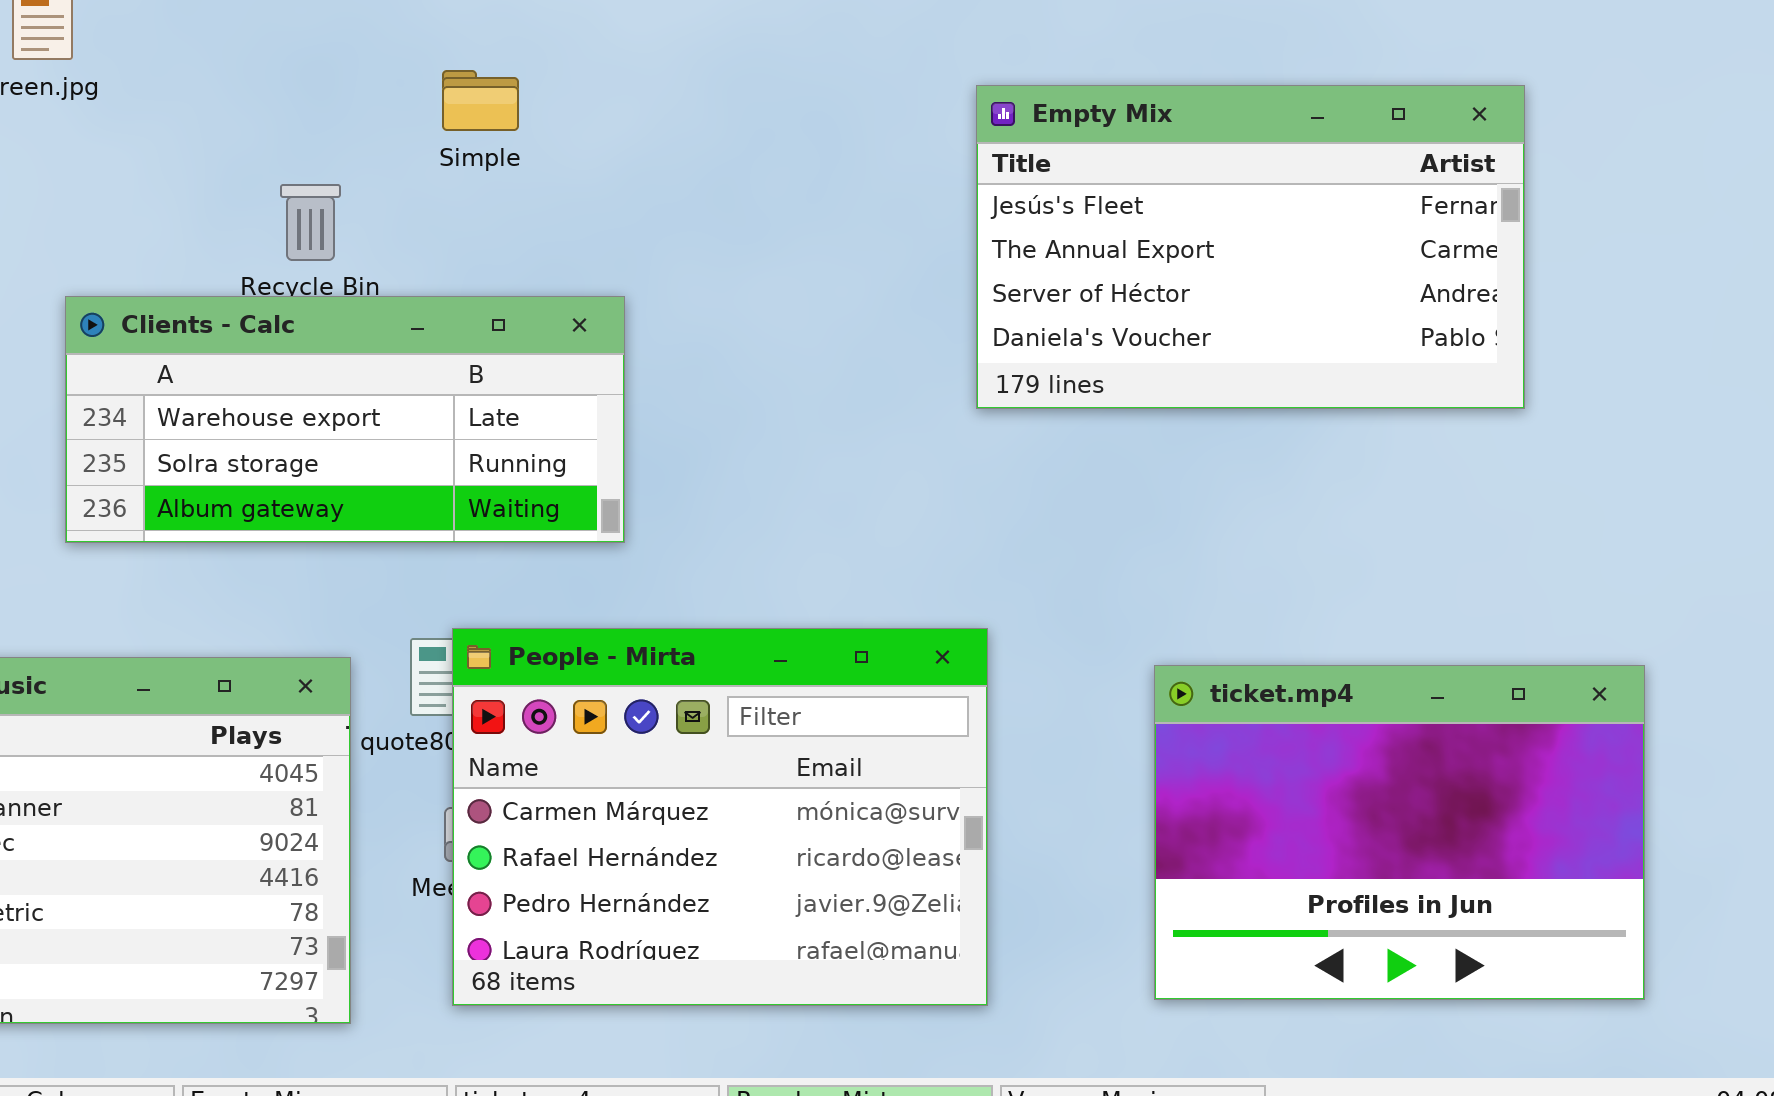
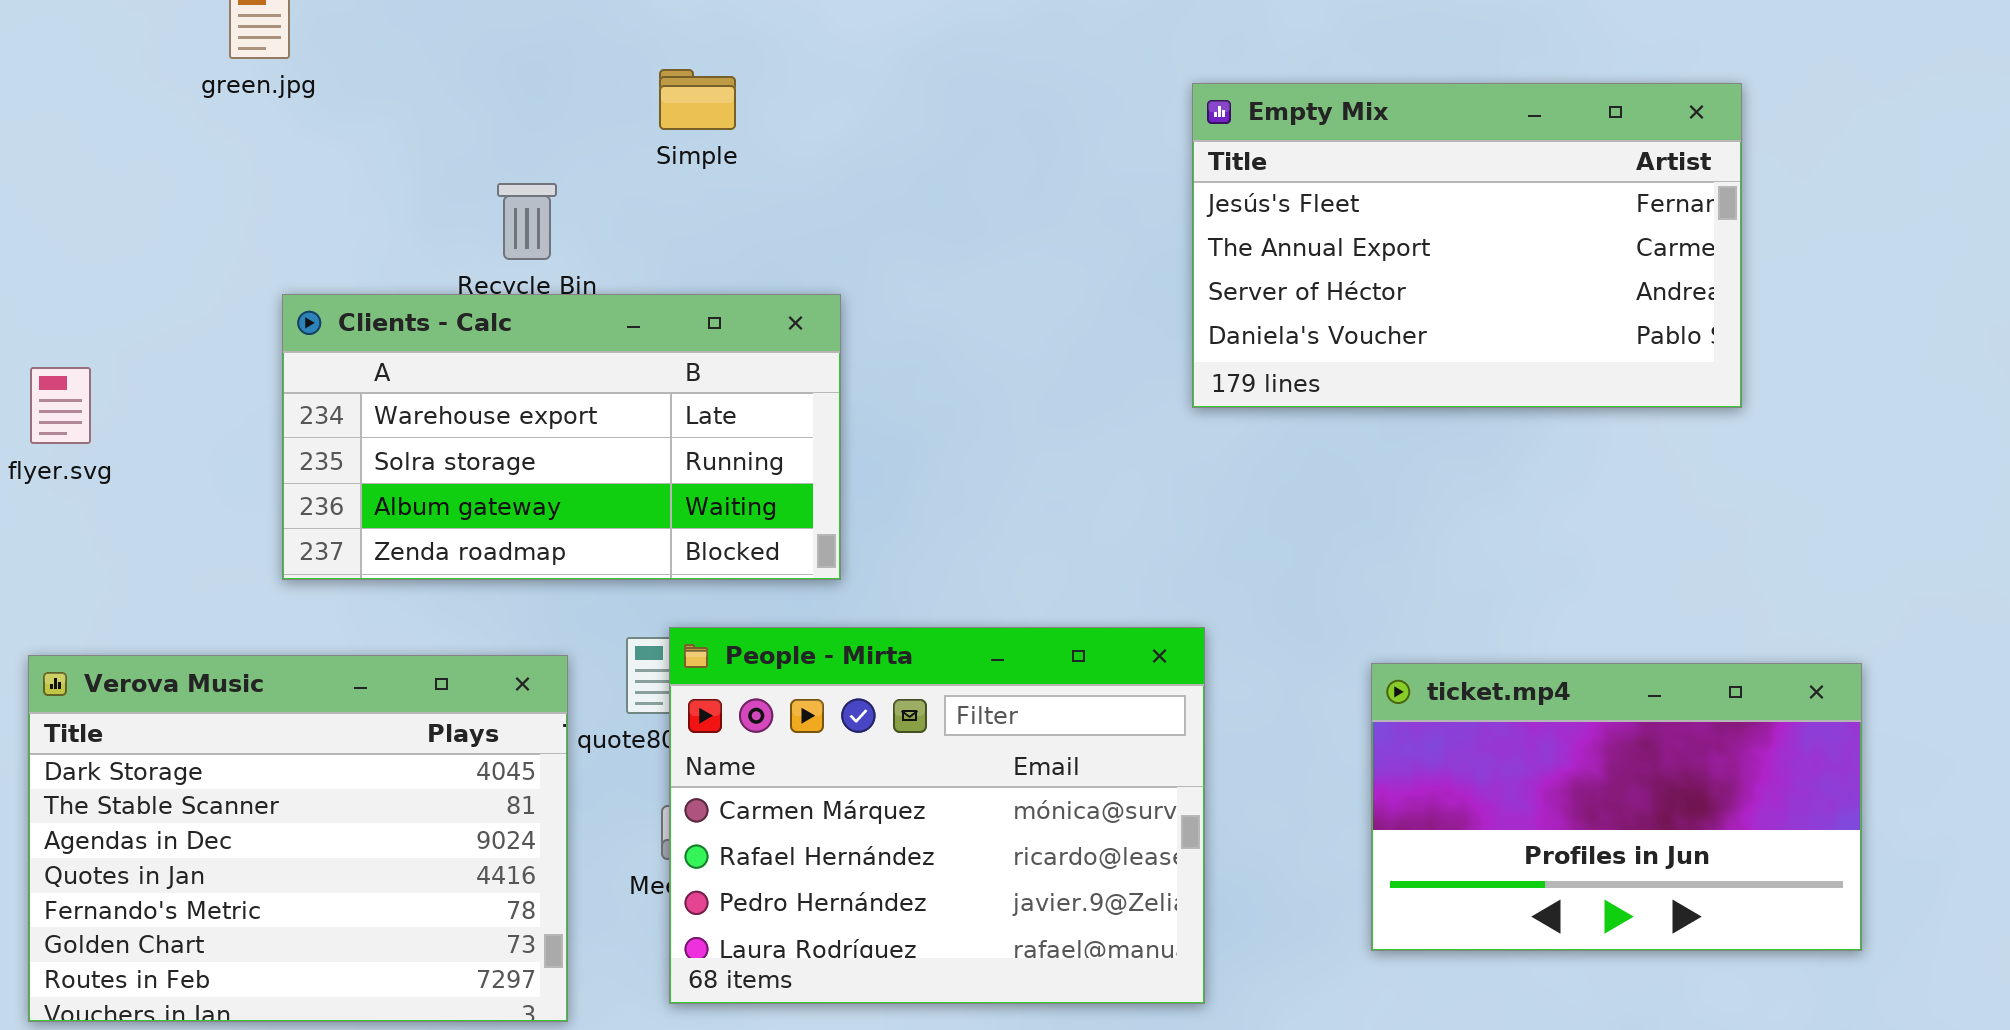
Clients - Calc: [65,296,625,543] -> [282,294,841,580], resized
ticket.mp4: [1154,665,1645,1000] -> [1371,663,1862,951], resized

